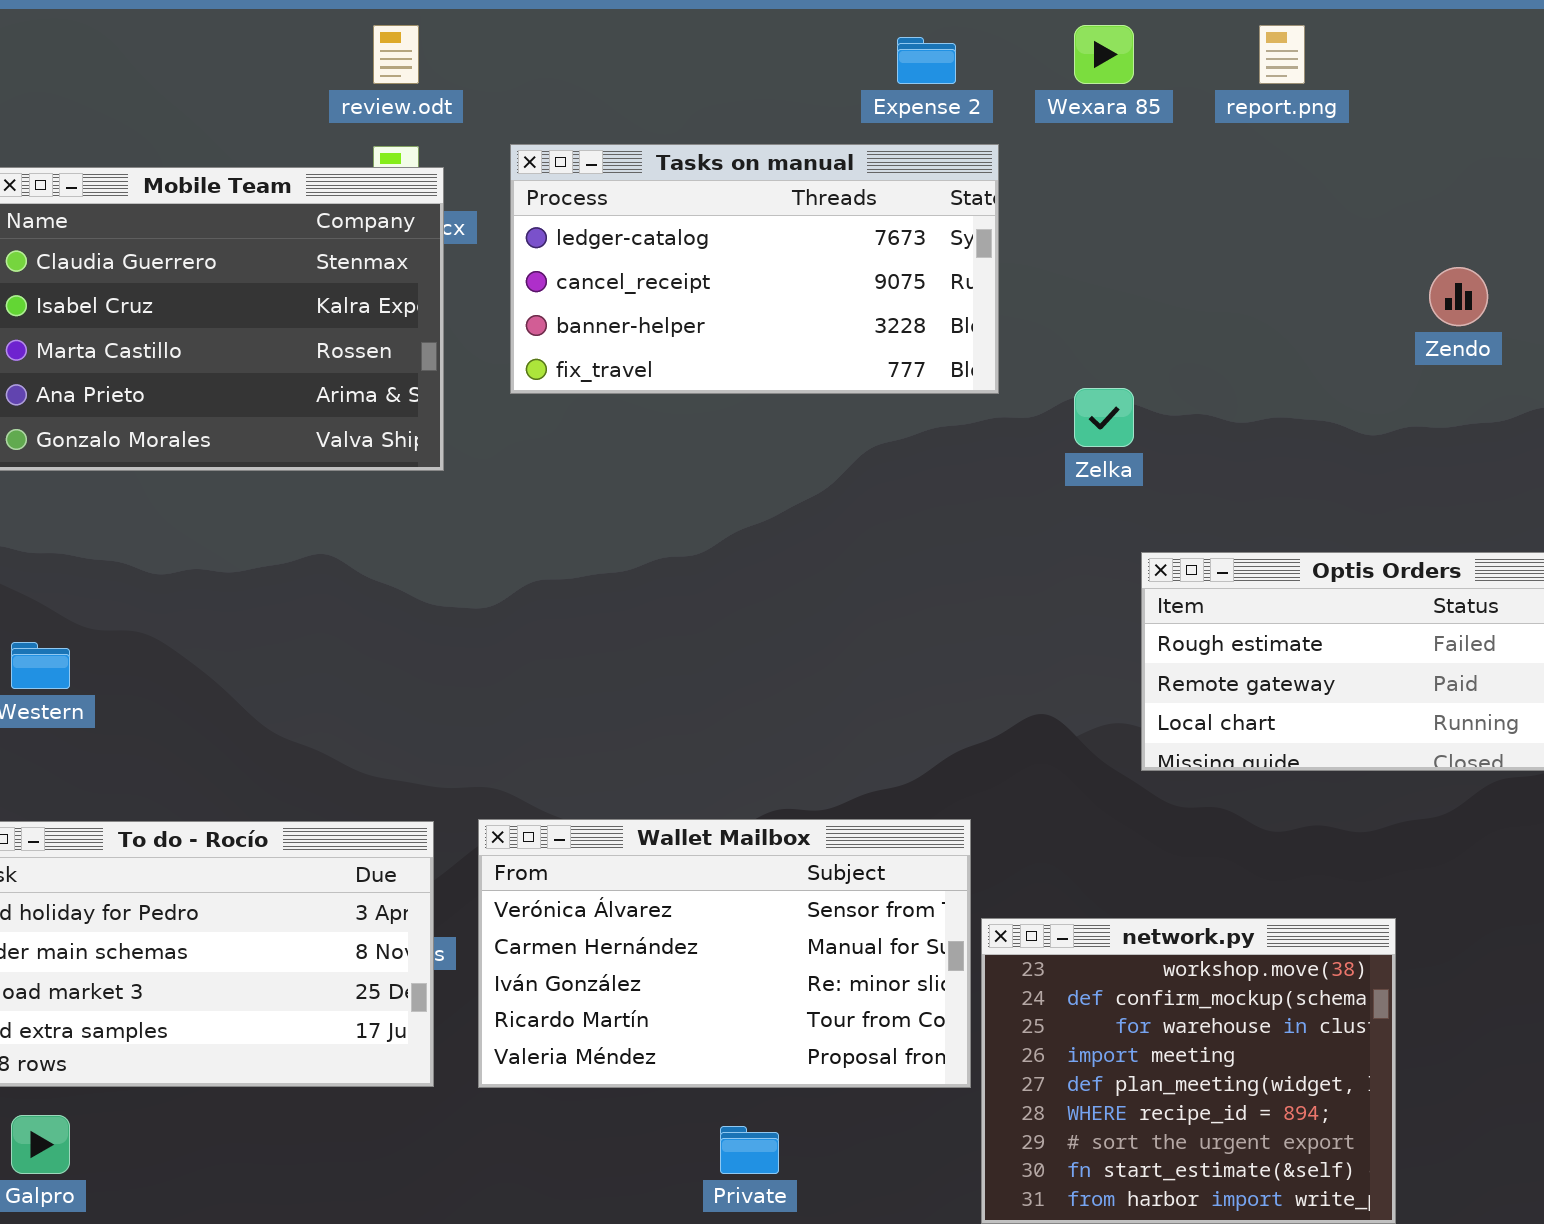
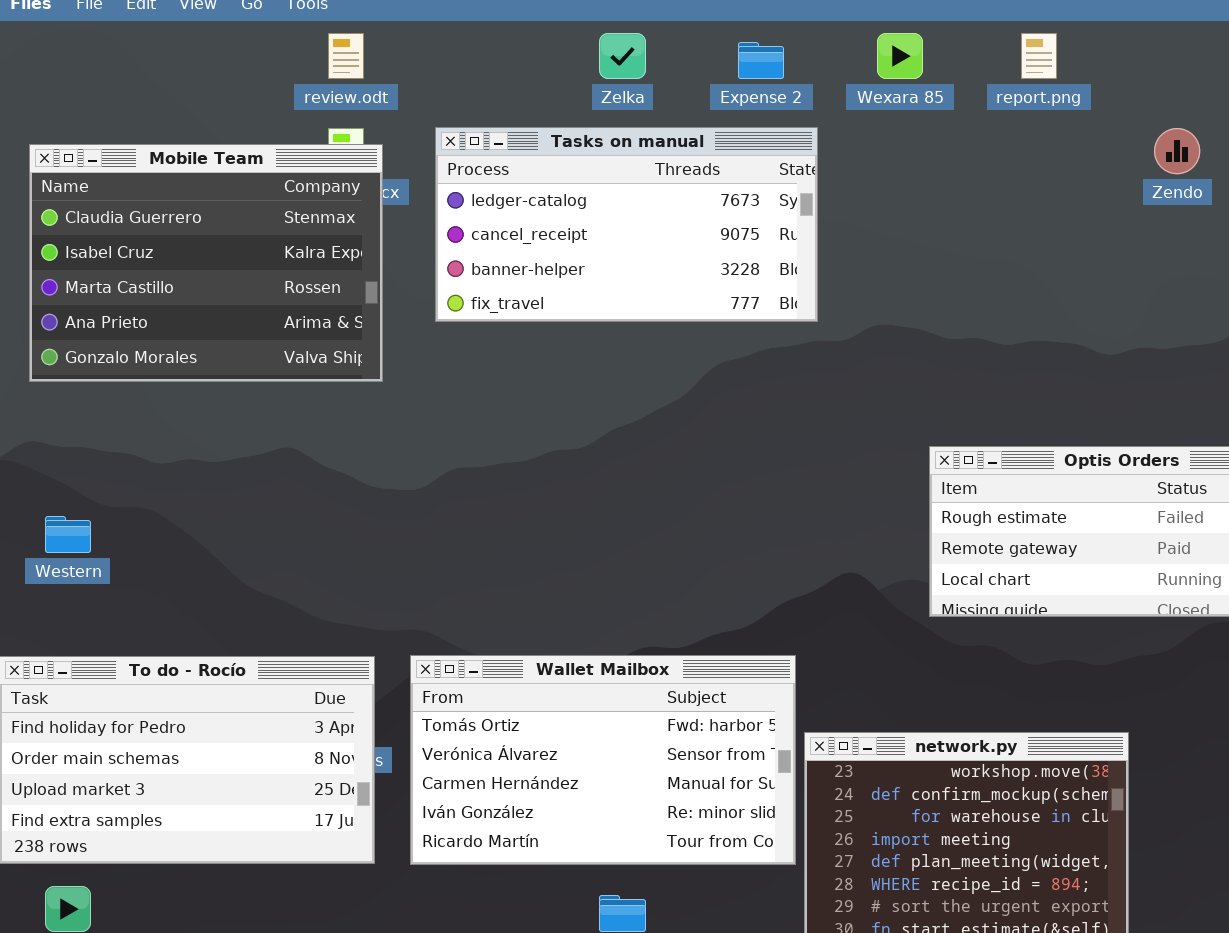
Zendo: [1429,267,1488,326] -> [1154,128,1200,174], moved
Zelka: [1074,388,1134,447] -> [599,33,646,79], moved
Wallet Mailbox: [478,819,971,1088] -> [410,655,796,865], scrolled up 1 row

